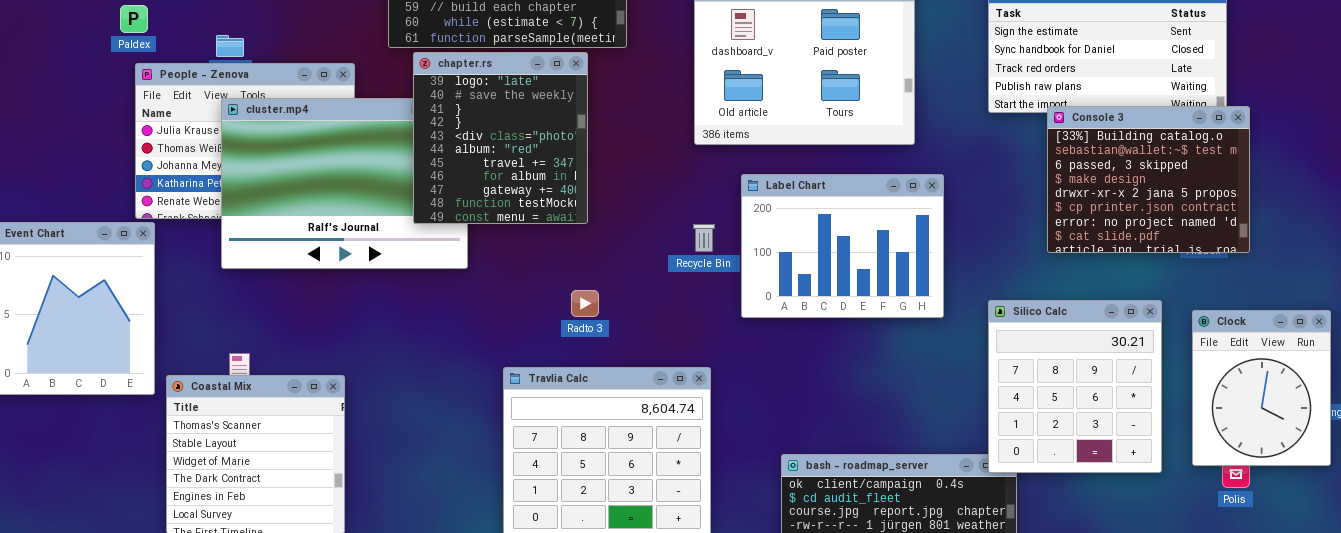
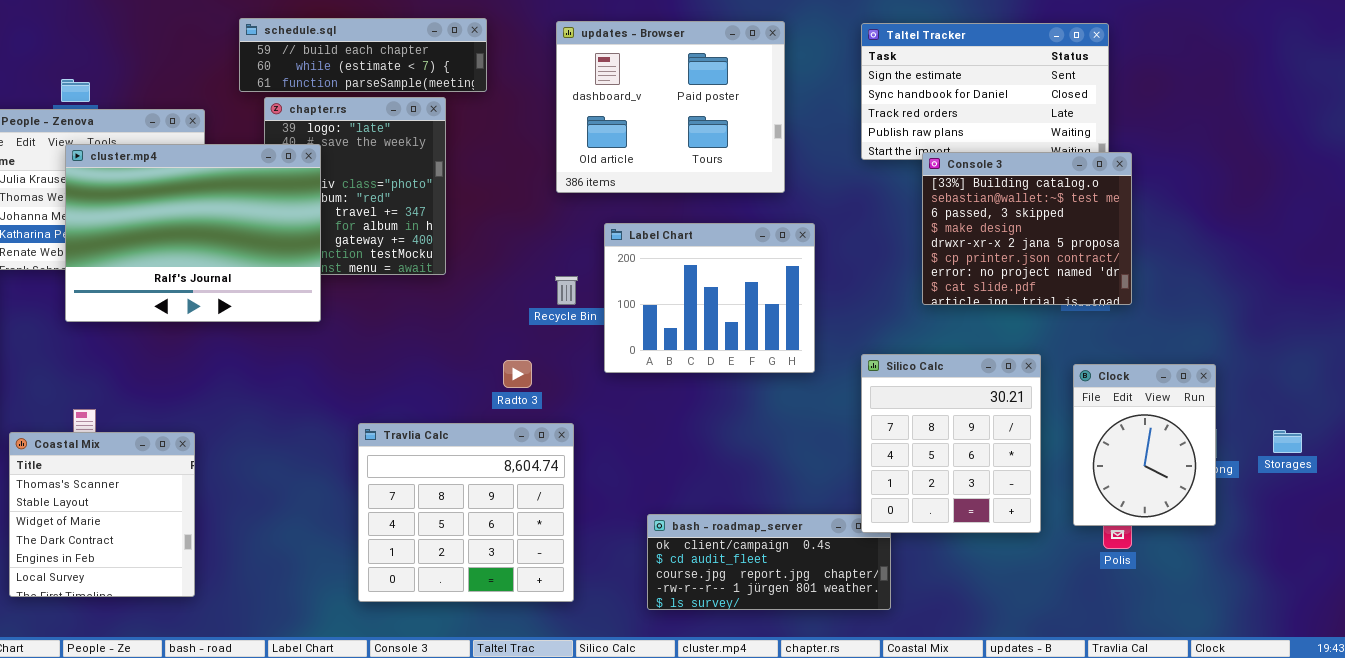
cluster.mp4: [221,98,468,269] -> [65,144,321,322], raised
Radto 3: [571,290,599,317] -> [503,360,532,388], moved

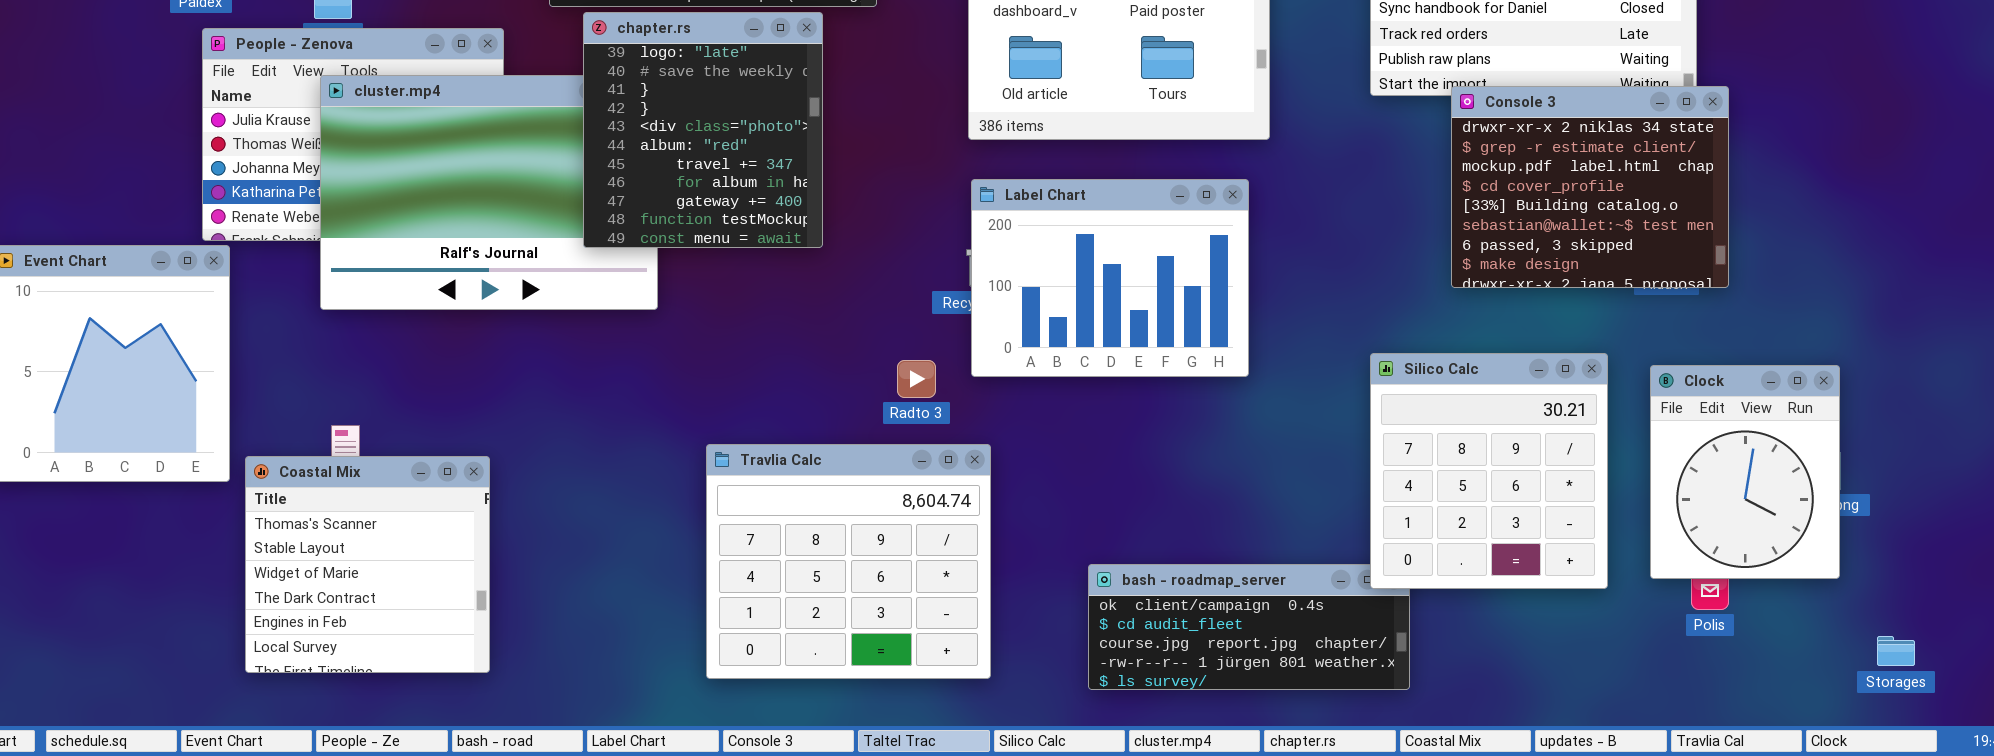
chapter.rs: [264,97,446,275] -> [583,12,823,248], raised
Console 3: [922,152,1132,305] -> [1451,86,1729,288], scrolled up 4 rows
Label Chart: [604,223,815,373] -> [971,179,1249,377], moved
Storages: [1273,430,1302,453] -> [1877,636,1915,666], moved

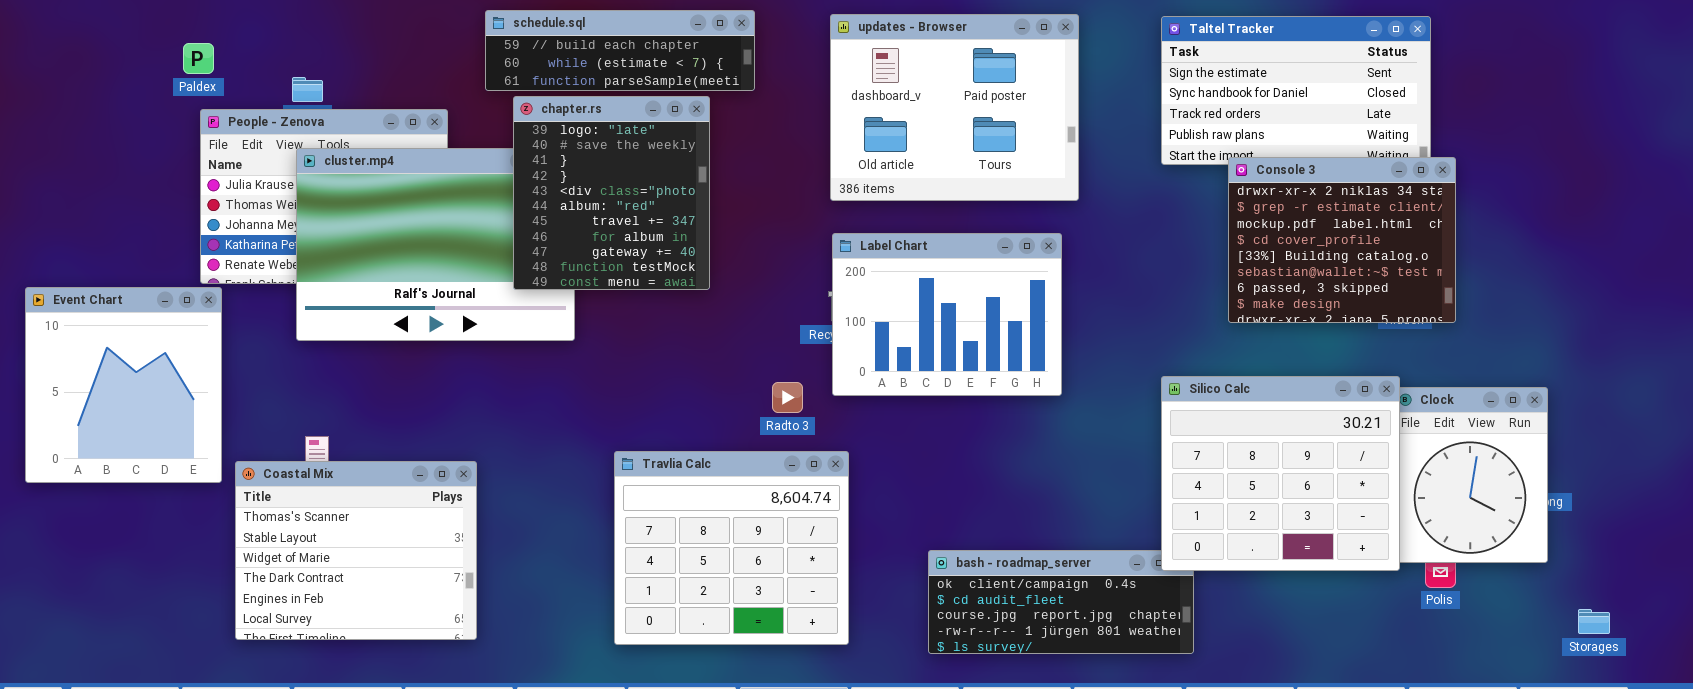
Silico Calc: [1370,353,1608,589] -> [1161,376,1400,571], resized
Coastal Mix: [245,456,490,673] -> [235,461,477,640], resized

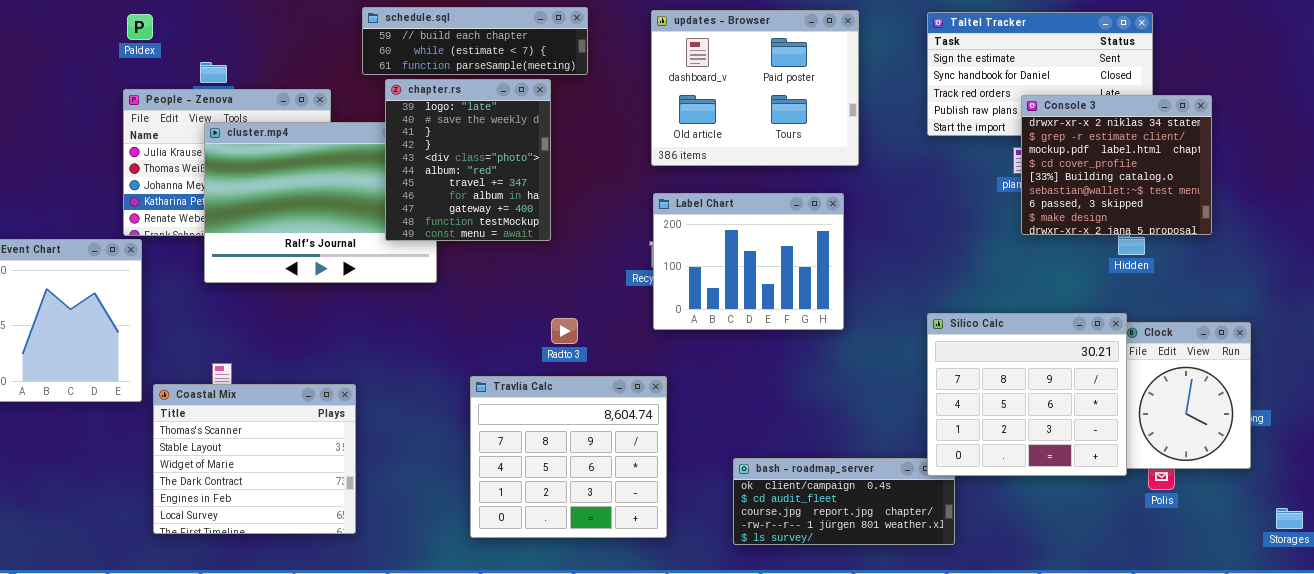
Paldex: [183,43,214,74] -> [127,14,153,40], moved
Console 3: [1228,157,1456,323] -> [1021,95,1212,235], moved
Radto 3: [772,382,803,413] -> [551,318,578,344], moved

